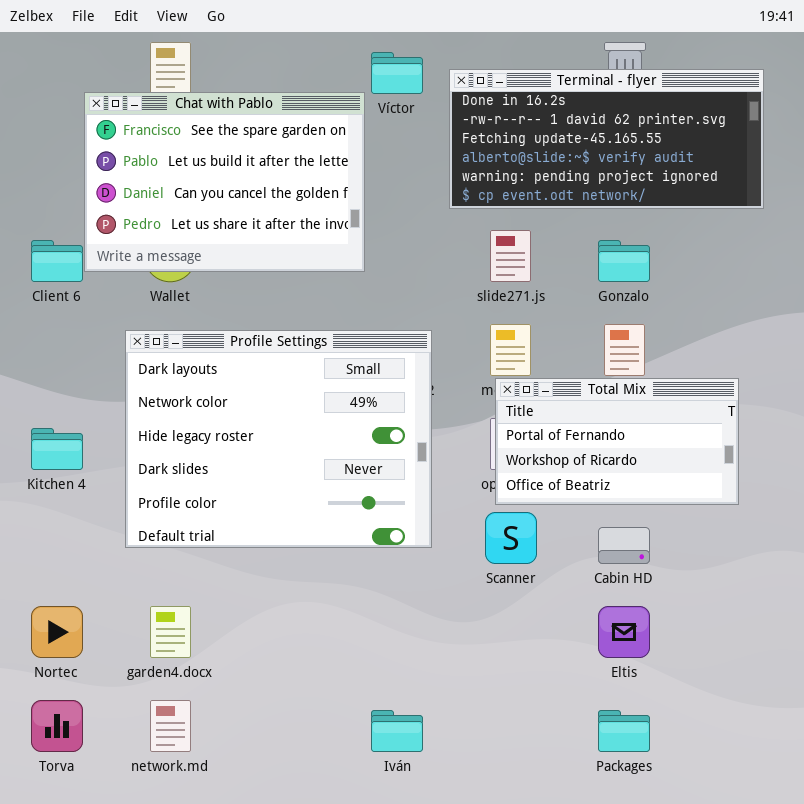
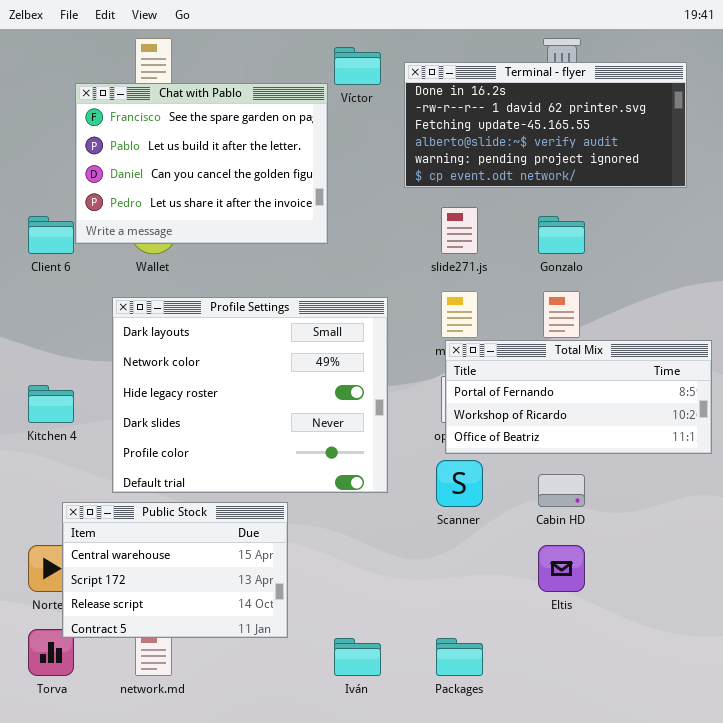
Total Mix: [495,378,739,505] -> [445,340,712,454], resized
Public Stock: none -> [62,502,288,638], opened
Packages: [598,710,650,752] -> [436,638,483,676], moved

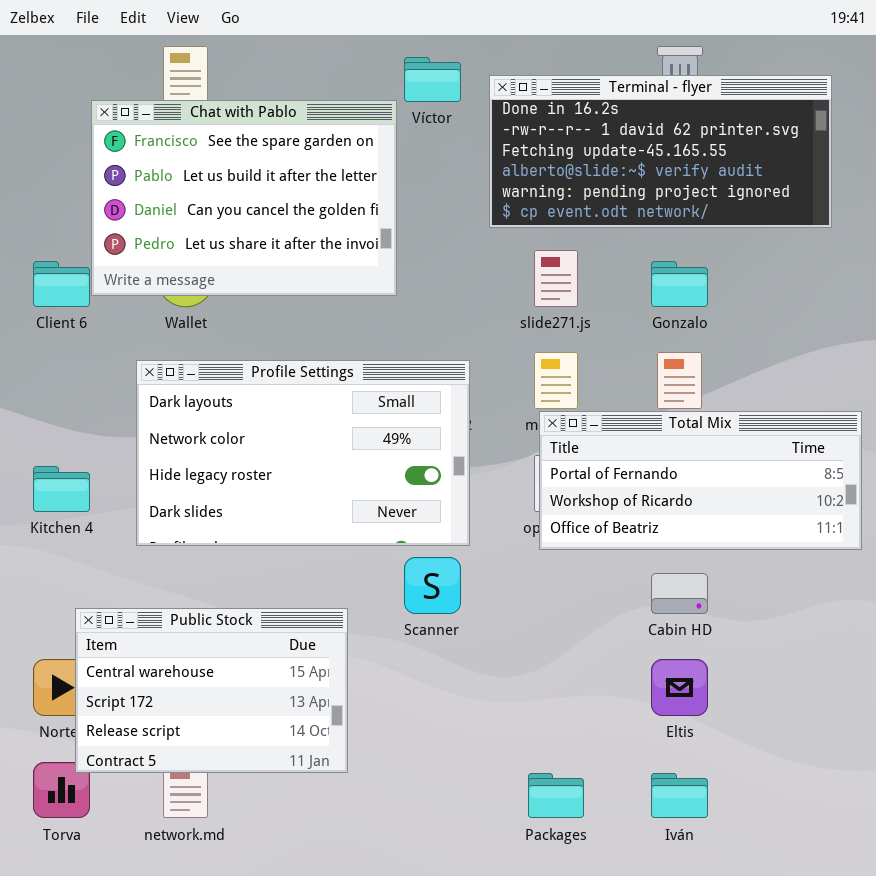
Profile Settings: [112,297,388,493] -> [136,360,470,546], resized
Scanner: [436,460,483,507] -> [404,557,461,614], moved
Iván: [334,638,381,676] -> [651,773,708,818], moved

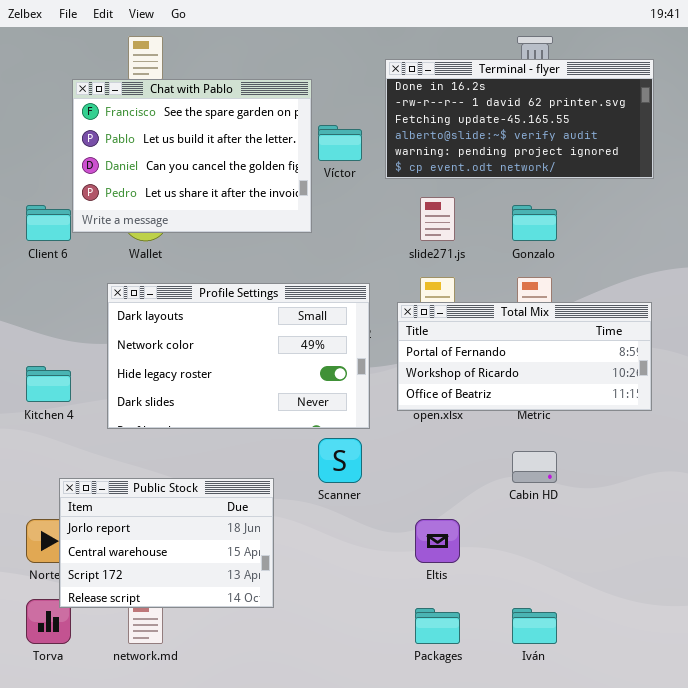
Víctor: [404,57,461,102] -> [318,125,362,161], moved
Total Mix: [539,411,862,550] -> [397,302,652,411], moved
Public Stock: [75,608,348,773] -> [59,478,274,608], scrolled up 1 row
Eltis: [651,659,708,716] -> [415,519,460,563], moved

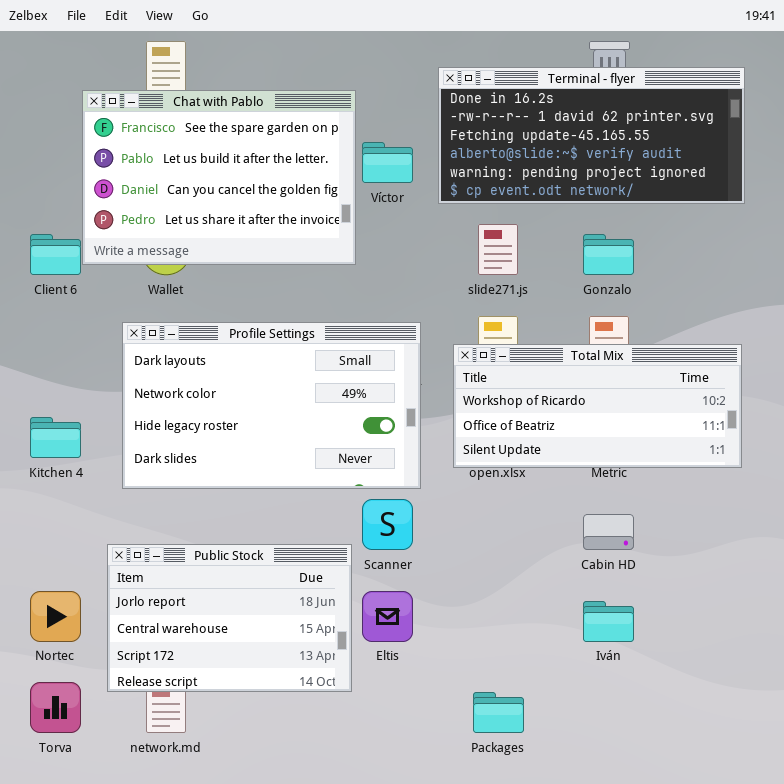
Total Mix: [397,302,652,411] -> [453,344,742,468], scrolled down 1 row
Public Stock: [59,478,274,608] -> [107,544,352,692], moved
Eltis: [415,519,460,563] -> [362,591,413,642], moved
Iván: [512,608,557,644] -> [583,601,634,642], moved

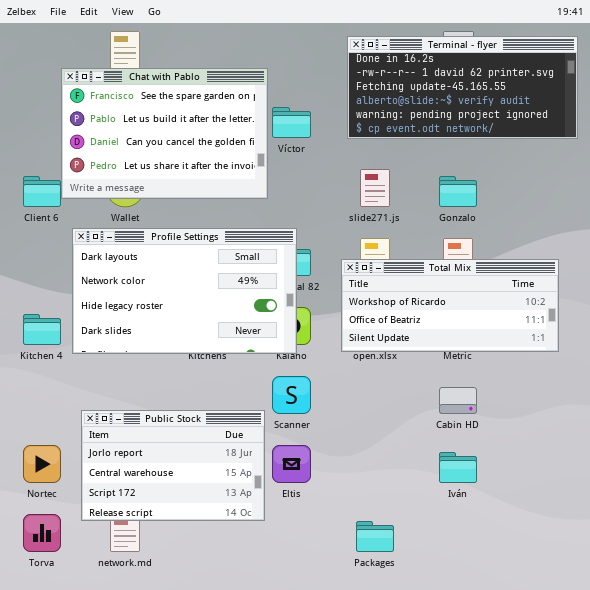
Terminal - flyer: [438,67,745,204] -> [347,36,578,139], moved
Profile Settings: [122,322,421,489] -> [72,228,297,354], moved

